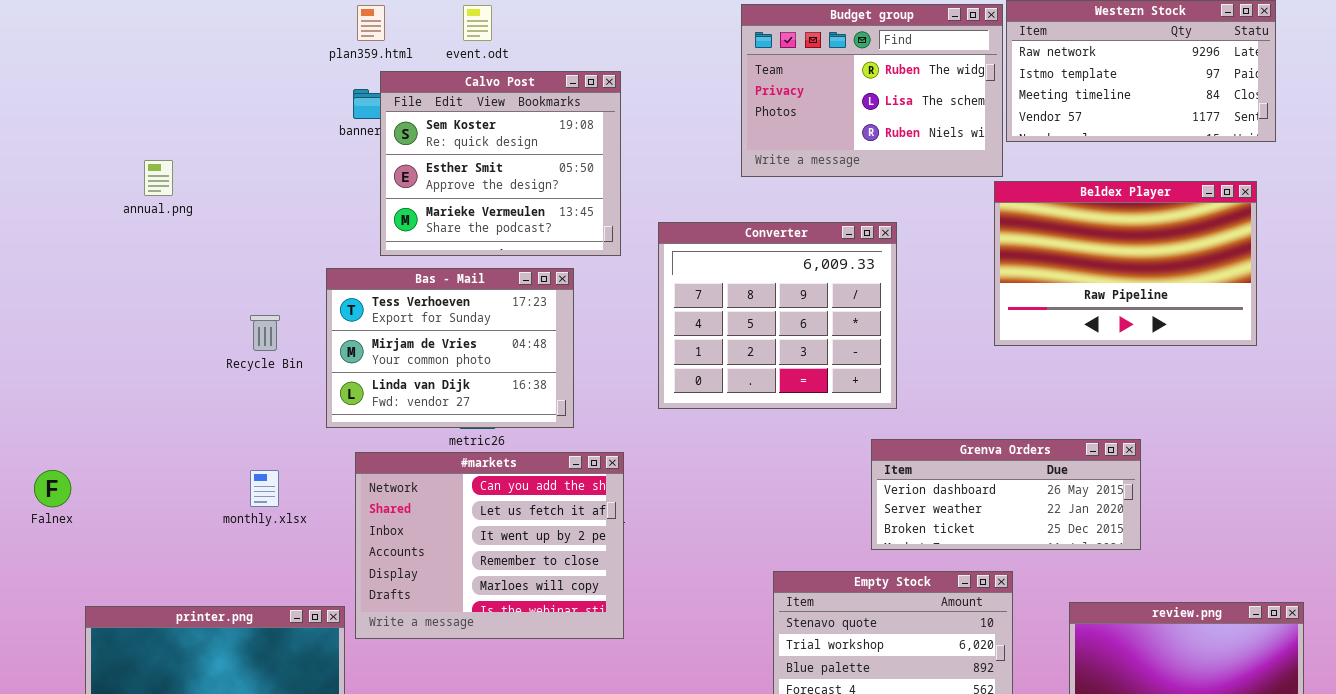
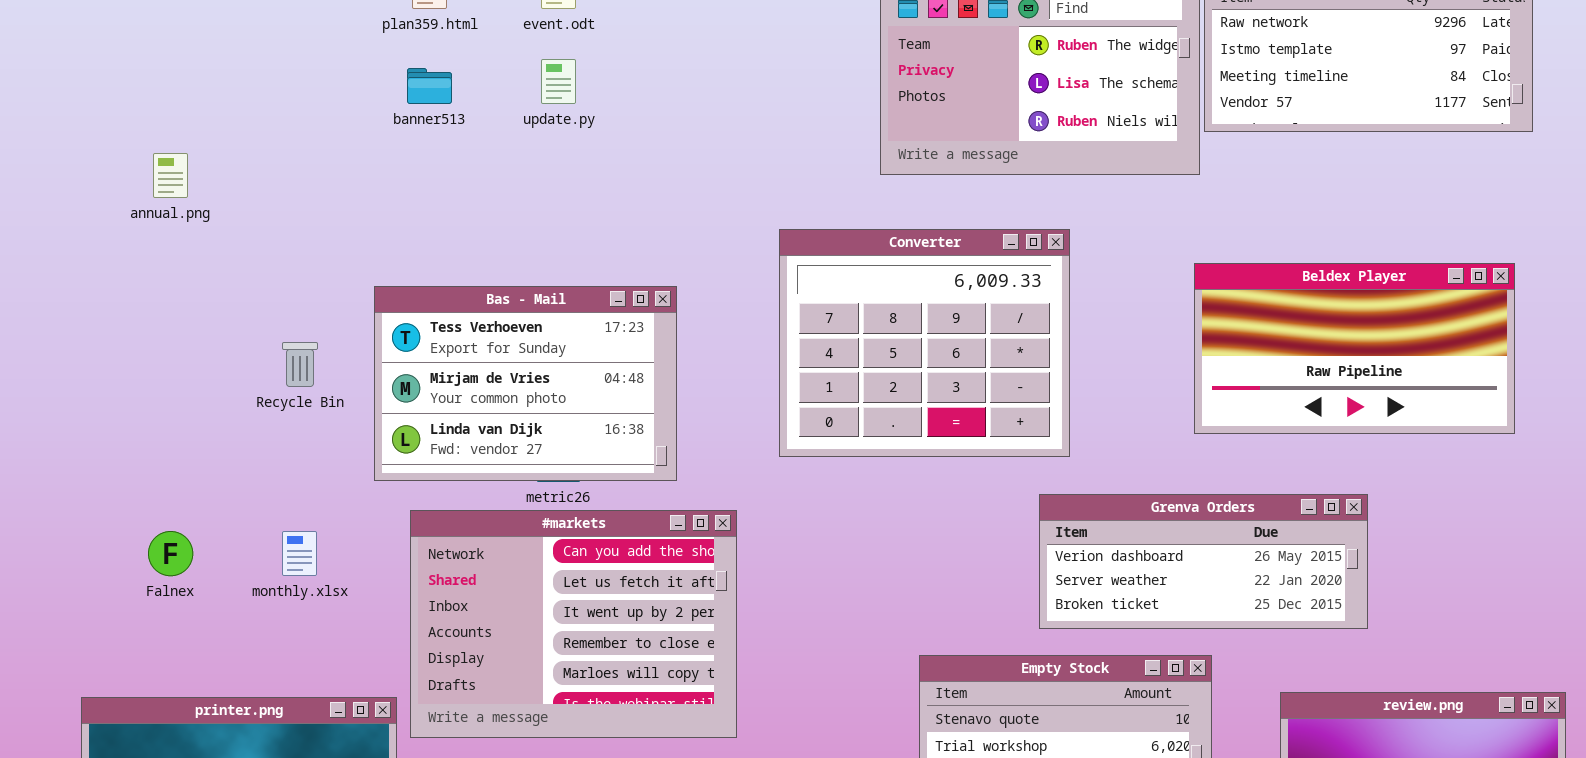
Calvo Post: [380,71,621,256] -> none, closed
Beldex Player: [994,181,1257,346] -> [1194,263,1515,434], moved, resized
Falnex: [34,470,71,507] -> [148,531,193,576], moved

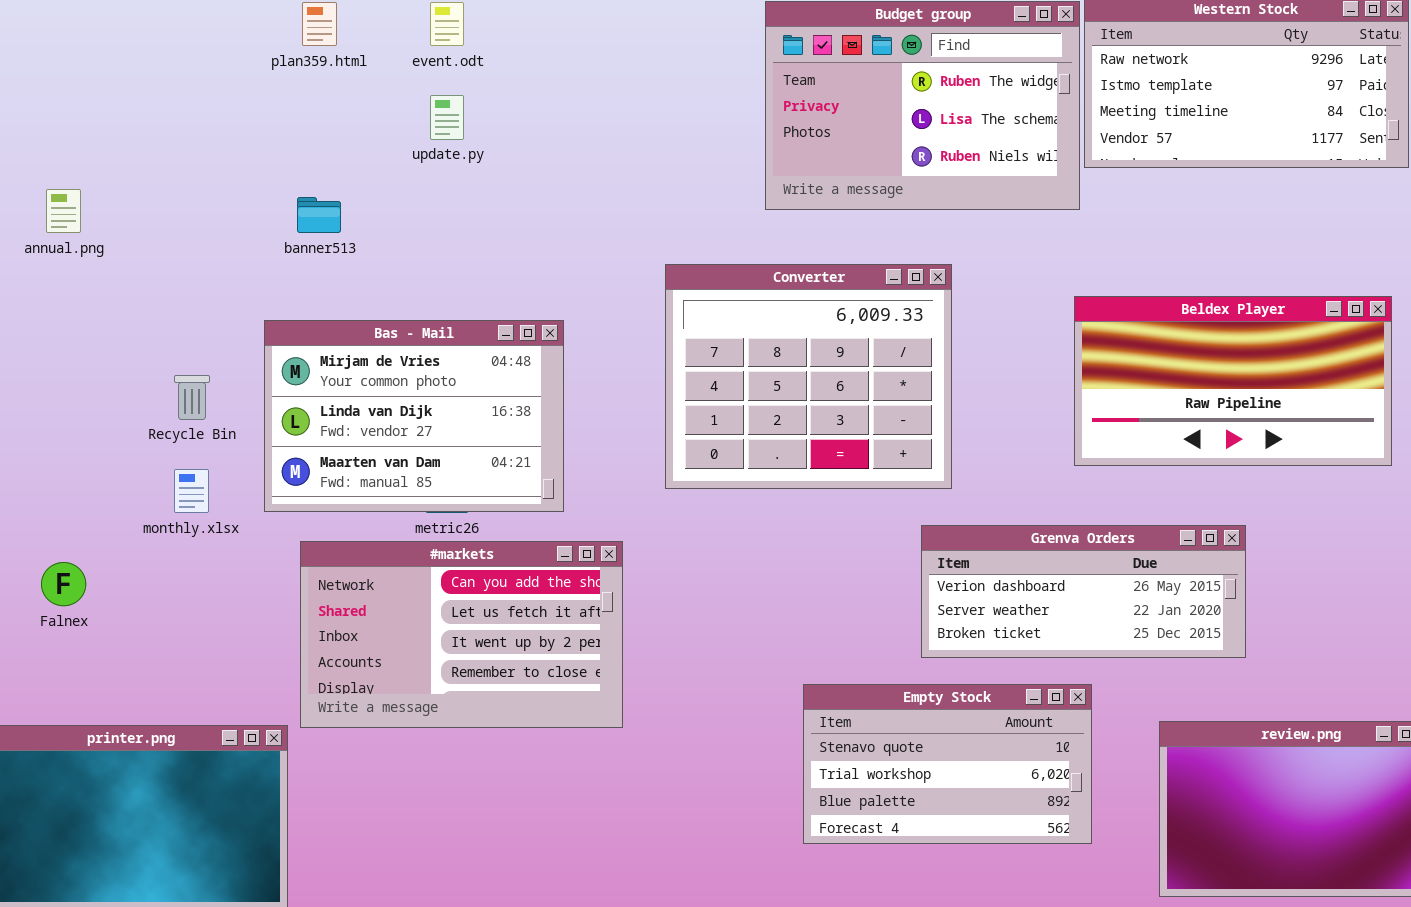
banner513: [407,68,452,104] -> [297,197,341,233], moved
Bas - Mail: [374,286,677,481] -> [264,320,564,512], scrolled down 1 row
#markets: [410,510,737,738] -> [300,541,623,728], resized
monthly.xlsx: [282,531,317,576] -> [174,469,209,513], moved

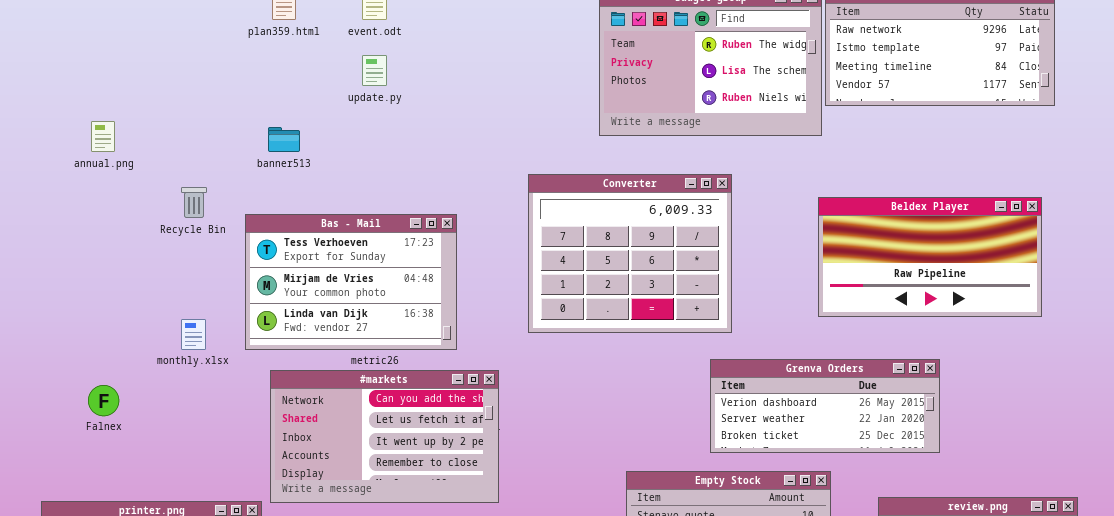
Bas - Mail: [264,320,564,512] -> [245,214,457,350], scrolled up 1 row
Recycle Bin: [174,375,210,420] -> [181,187,207,218], moved

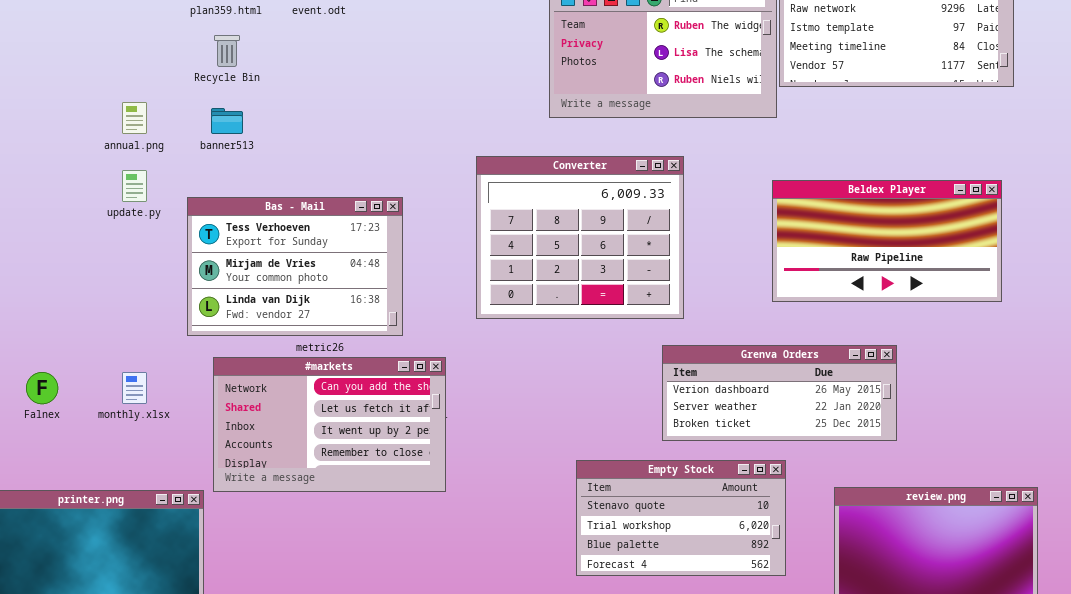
update.py: [362,55,387,86] -> [122,170,147,202], moved
annual.png: [91,121,115,152] -> [122,102,147,134], moved
Recycle Bin: [181,187,207,218] -> [214,35,240,67], moved
monthly.xlsx: [181,319,206,350] -> [122,372,147,404], moved

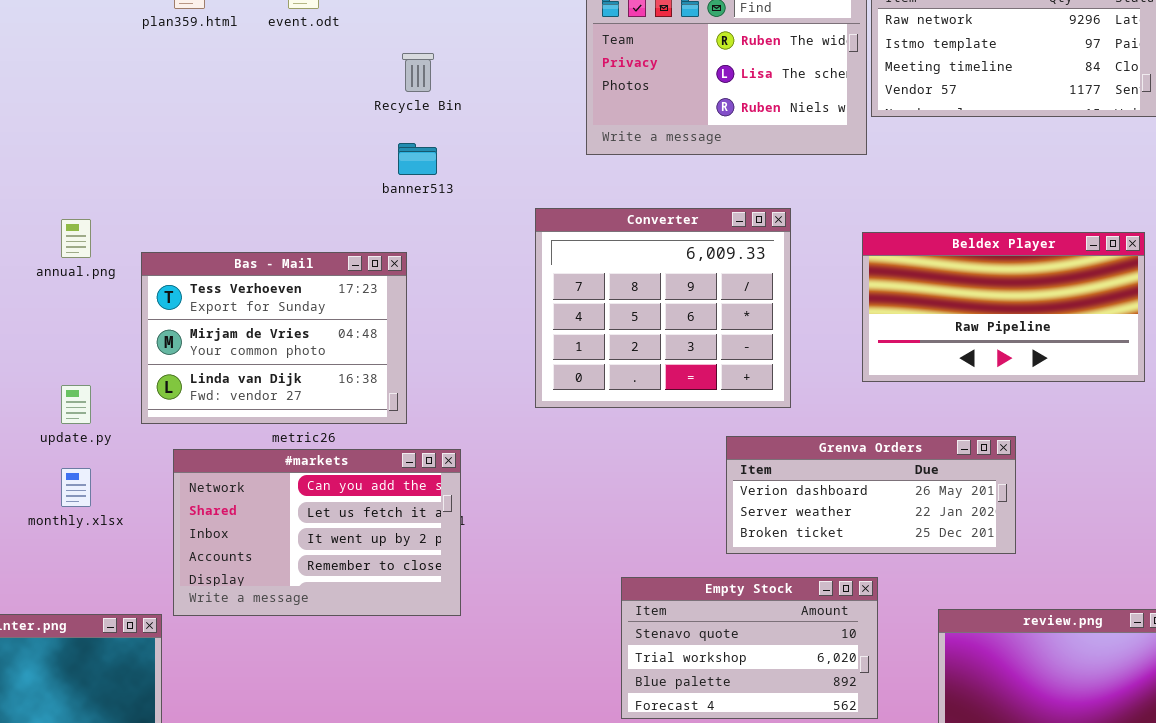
Recycle Bin: [214,35,240,67] -> [402,53,434,92], moved
annual.png: [122,102,147,134] -> [61,219,91,258], moved
banner513: [211,108,243,134] -> [398,143,437,175], moved
Converter: [476,156,684,319] -> [535,208,791,408], moved
update.py: [122,170,147,202] -> [61,385,91,424], moved

